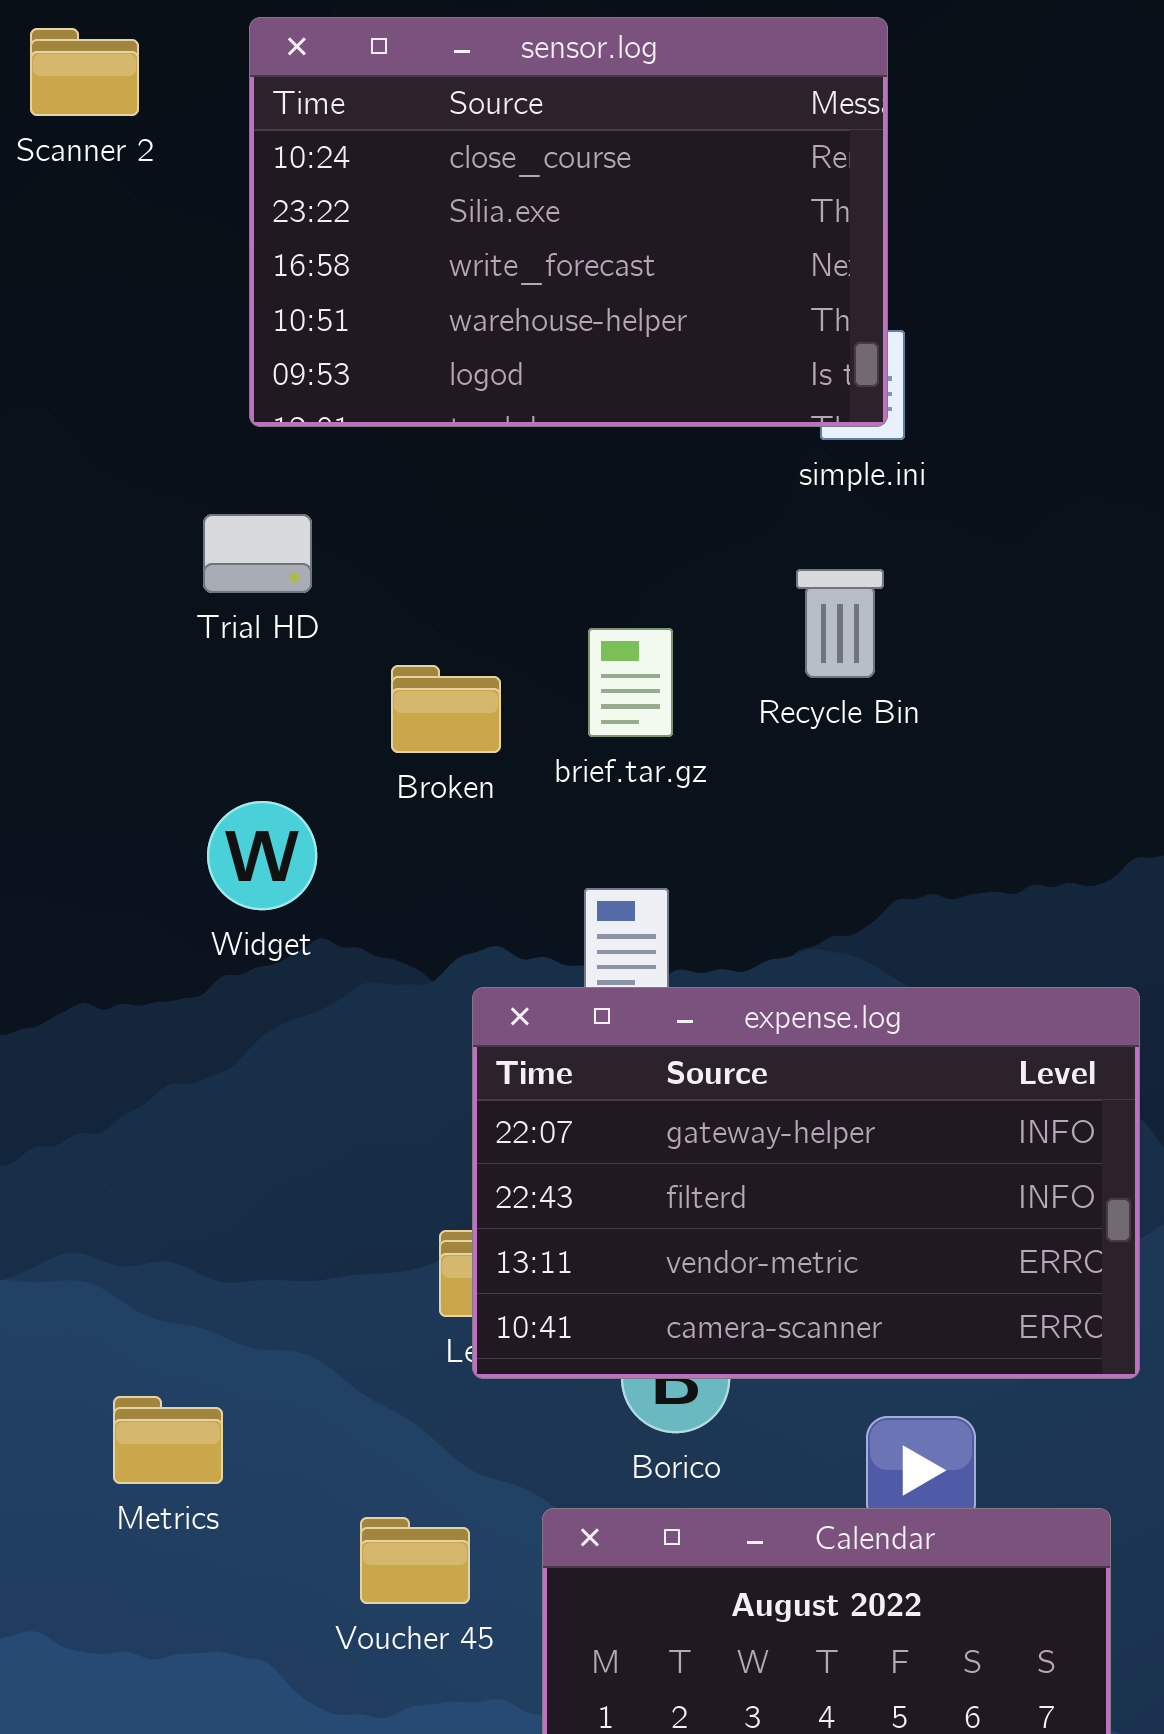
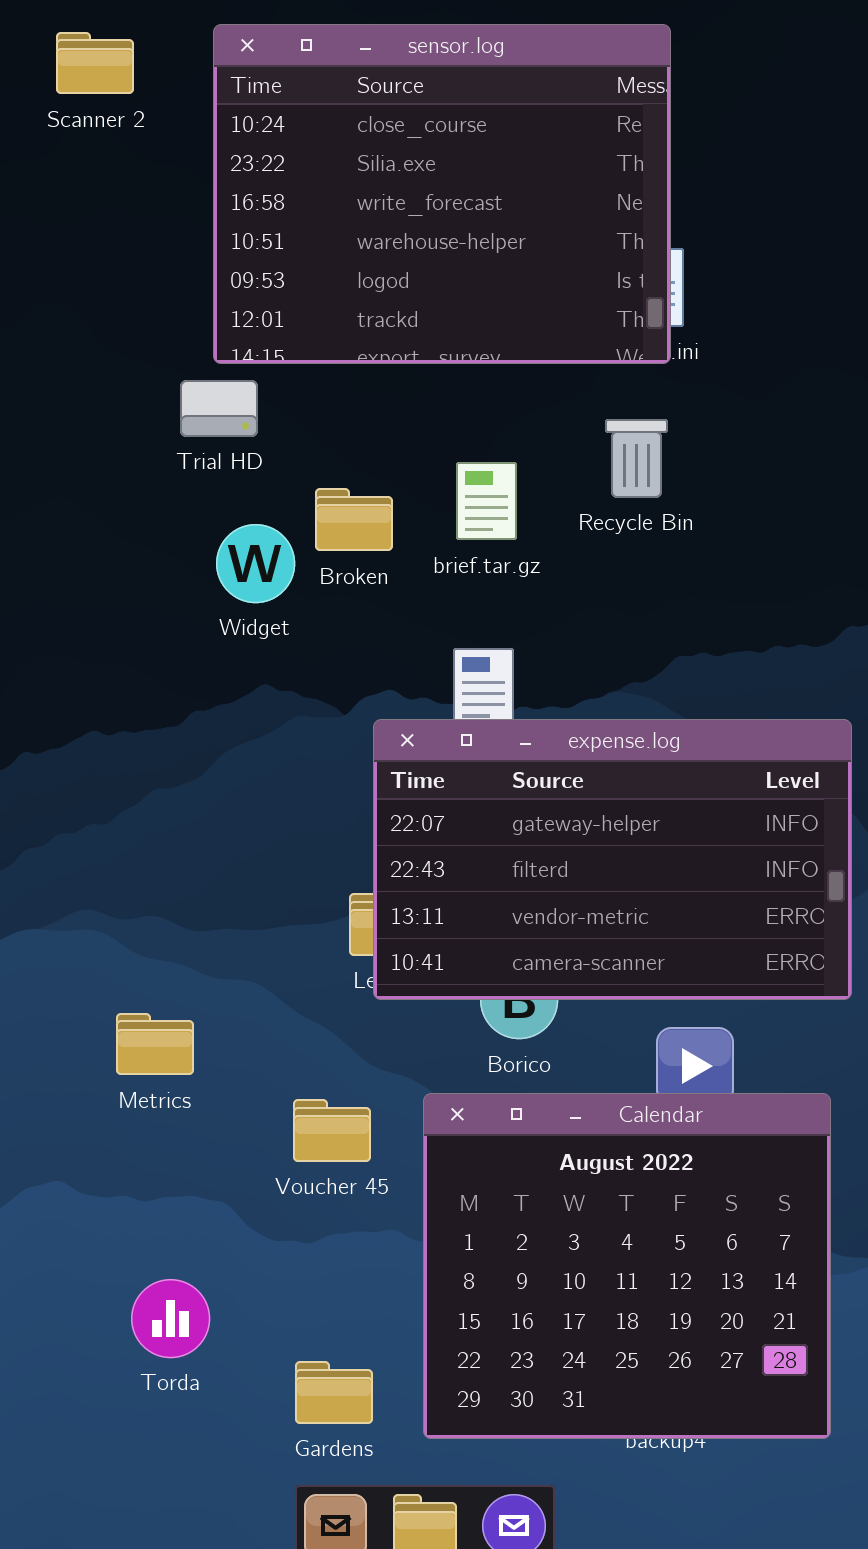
sensor.log: [249,17,888,427] -> [213,24,671,364], resized
Widget: [207,801,317,910] -> [216,524,295,603], moved

